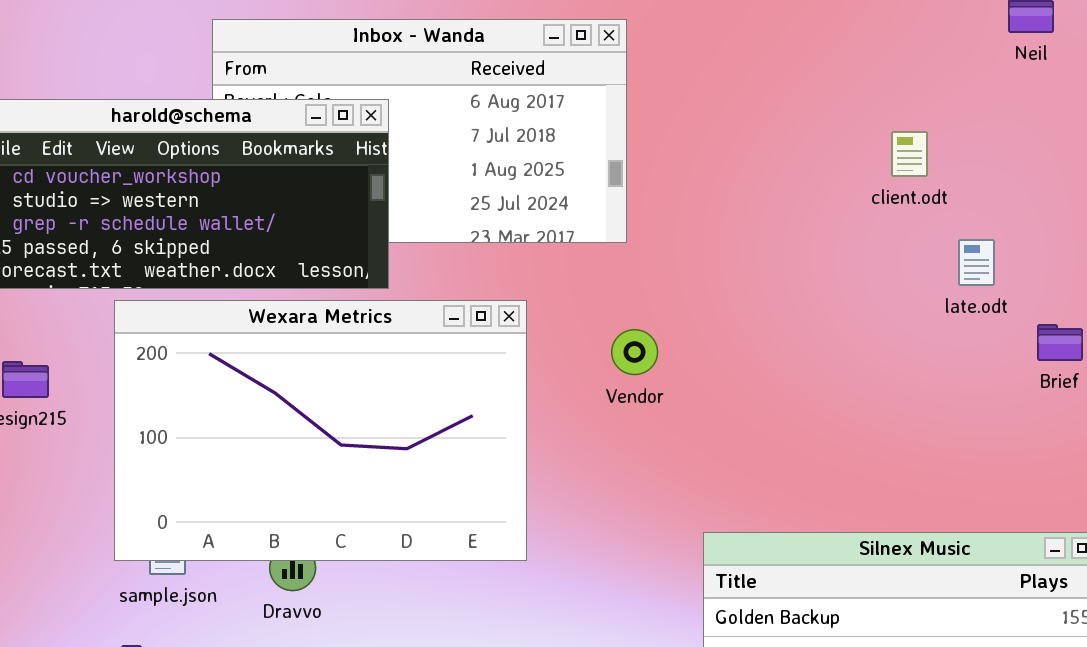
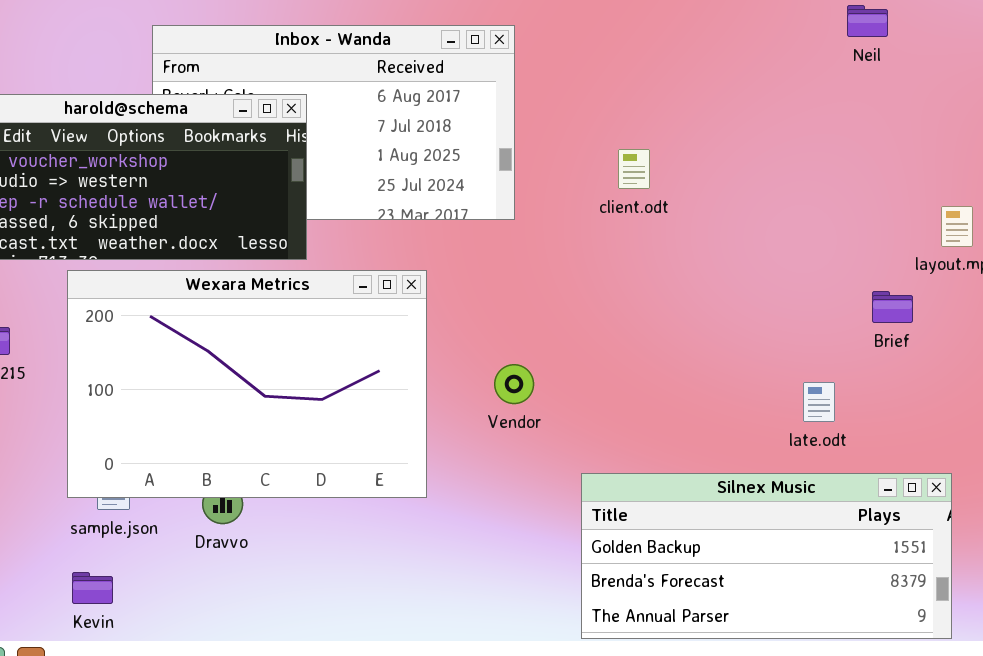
client.odt: [891,131,928,177] -> [618,149,650,189], moved
late.odt: [958,239,995,286] -> [803,382,835,422], moved
Vendor: [611,329,658,375] -> [494,364,534,404], moved

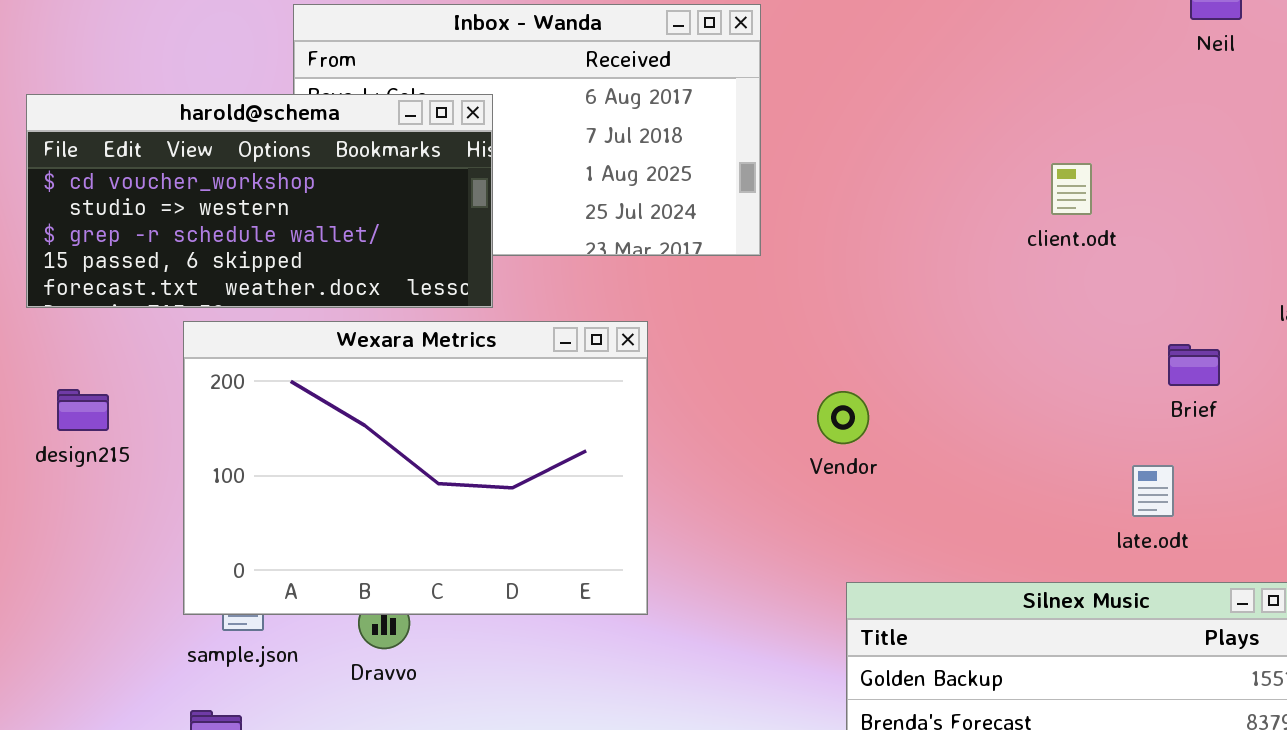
client.odt: [618,149,650,189] -> [1051,163,1092,215], moved
Brief: [872,291,913,323] -> [1168,344,1220,386], moved
Vendor: [494,364,534,404] -> [817,391,869,444], moved

